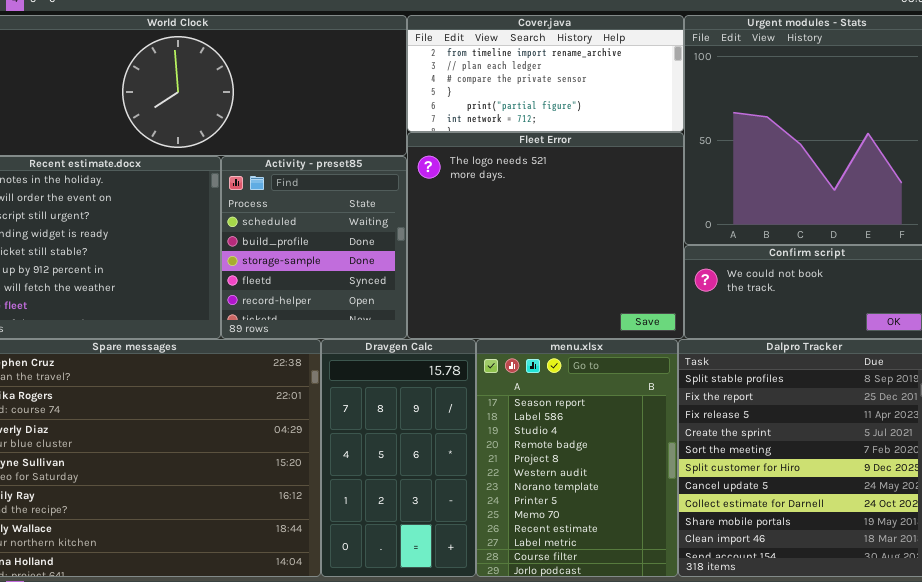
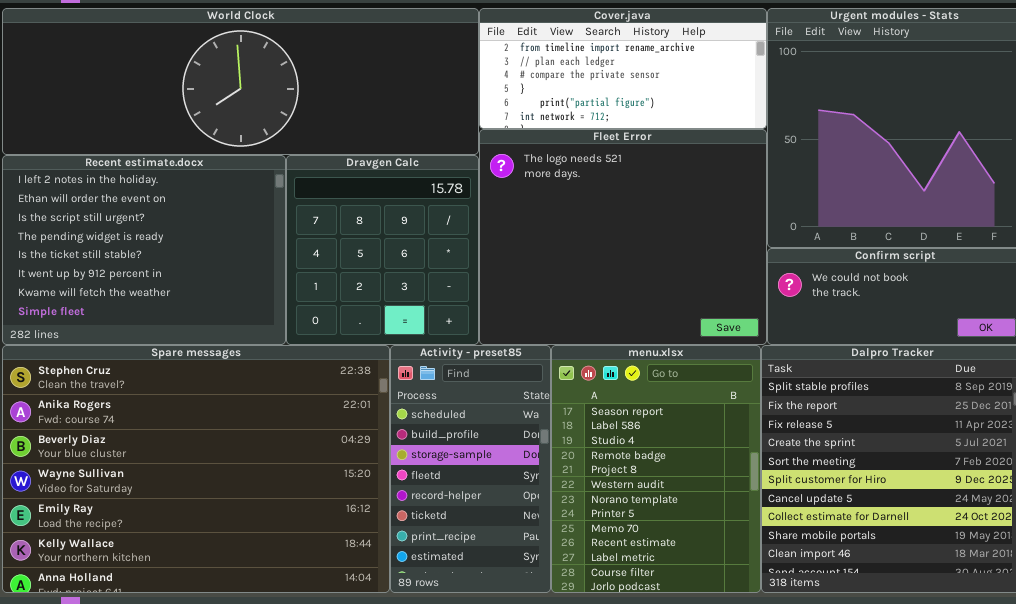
Activity - preset85: [221,156,407,339] -> [390,345,551,593], moved, resized
Dravgen Calc: [321,339,476,577] -> [286,155,479,345], moved, resized

